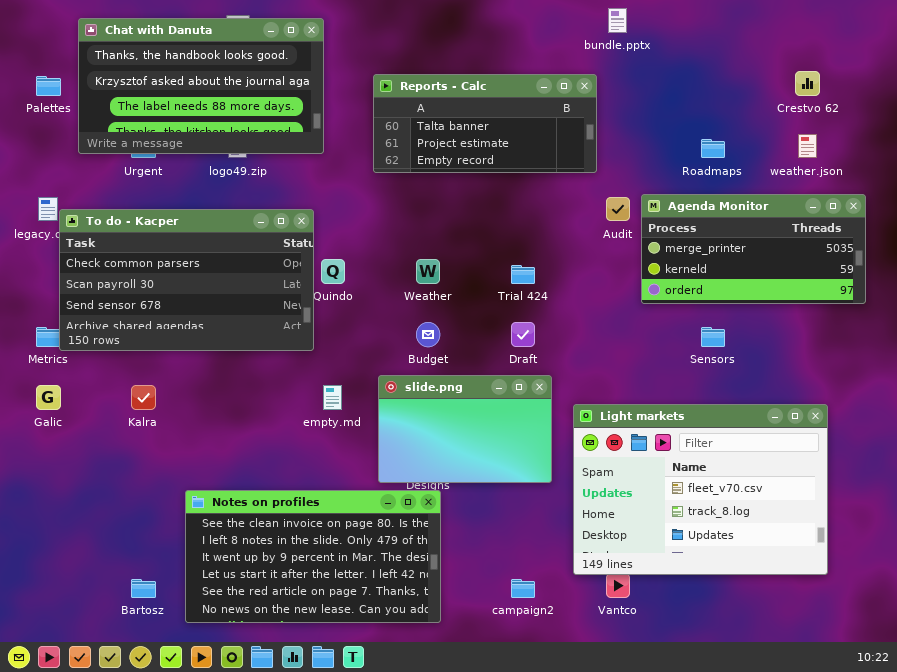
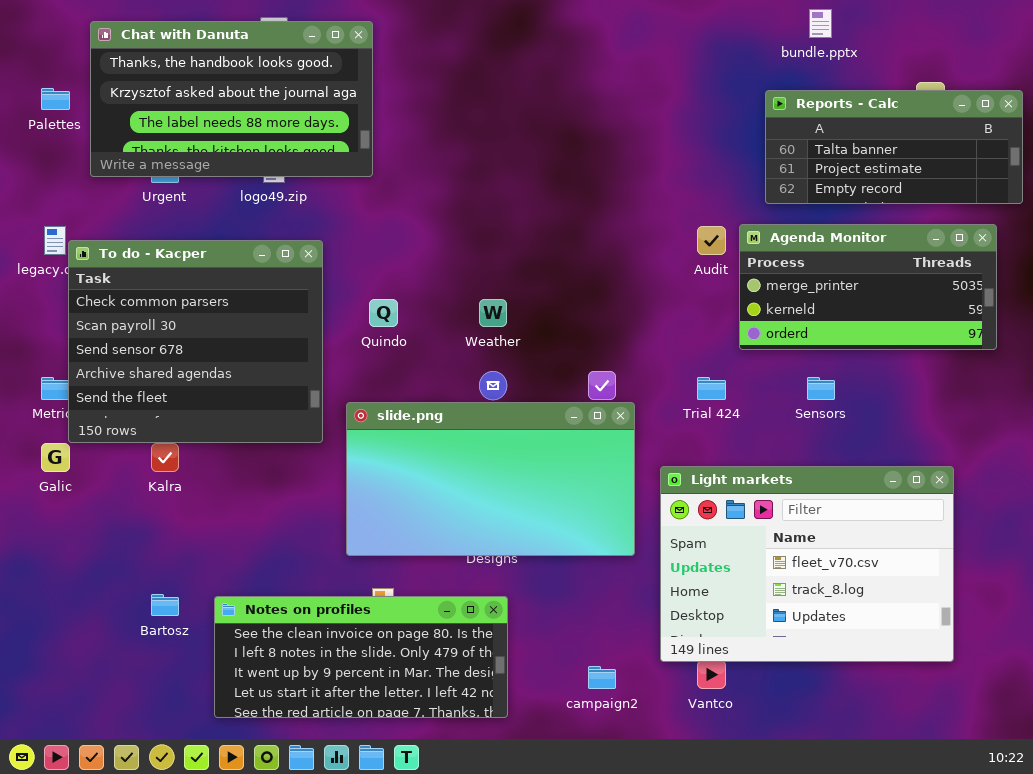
bundle.pptx: [608,8,627,33] -> [809,9,832,38], moved
Reports - Calc: [373,74,597,173] -> [765,90,1023,204], moved
To do - Kacper: [59,209,314,351] -> [68,240,323,443], resized
Trial 424: [511,265,535,284] -> [697,377,726,400], moved
slide.png: [378,375,552,483] -> [346,402,635,556], resized
Notes on profiles: [185,490,441,623] -> [214,596,508,718], resized
Bartosz: [131,579,156,598] -> [151,594,179,616], moved

